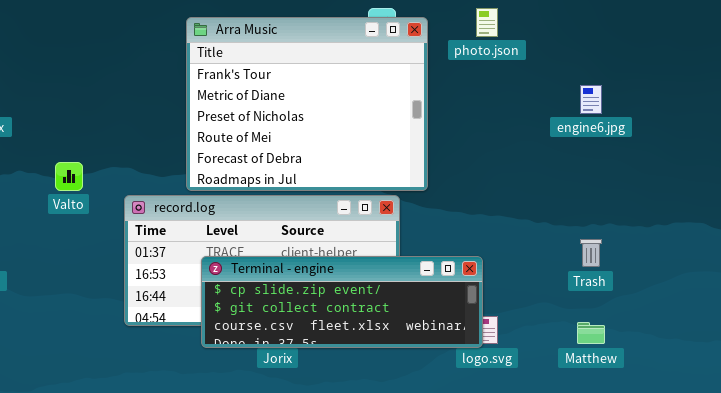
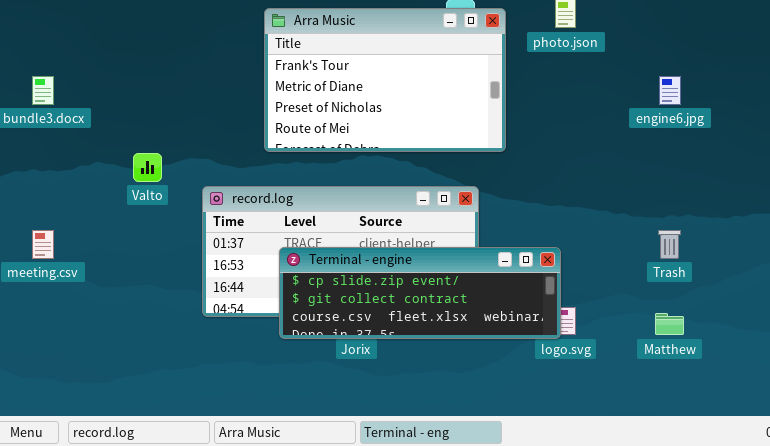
Arra Music: [186,17,428,191] -> [264,8,506,152], resized

